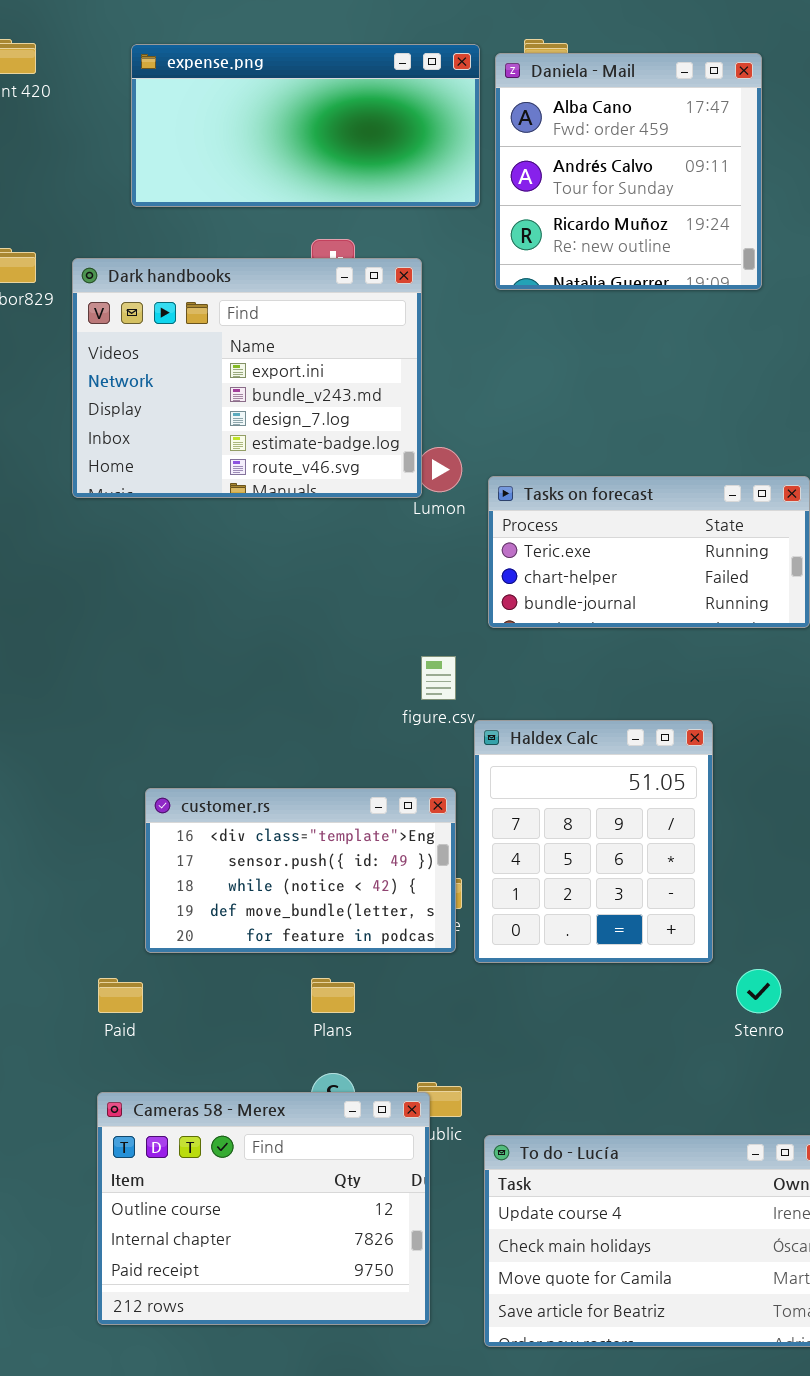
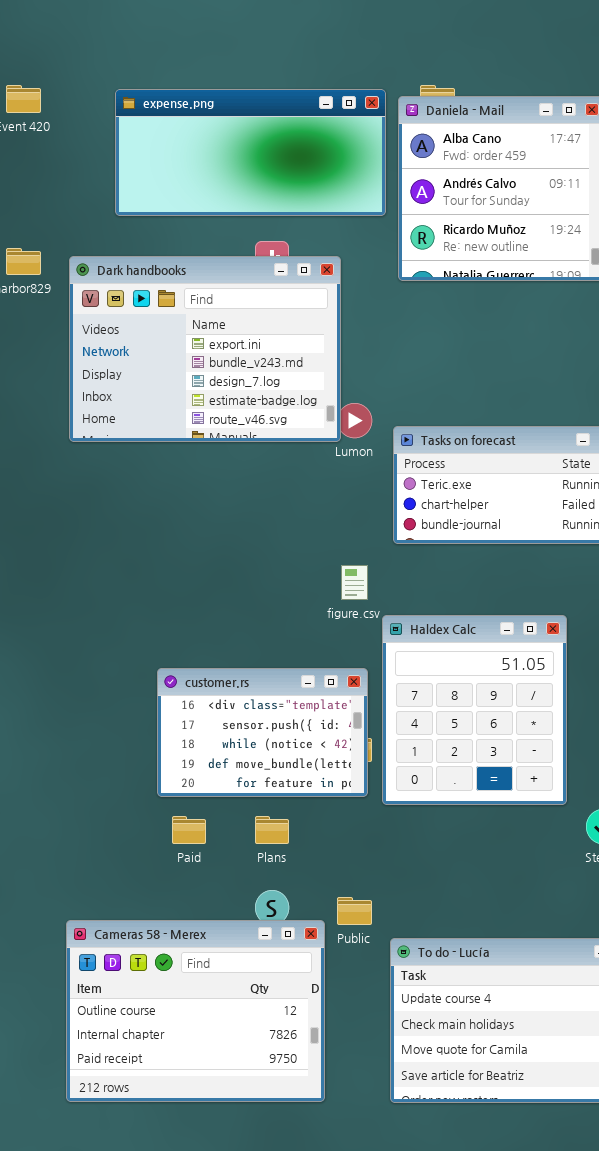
customer.rs: [145,788,456,953] -> [157,668,368,797], resized
Paid: [98,978,143,1013] -> [172,816,206,844], moved
Cameras 58 - Merex: [97,1092,430,1325] -> [66,920,325,1102], moved

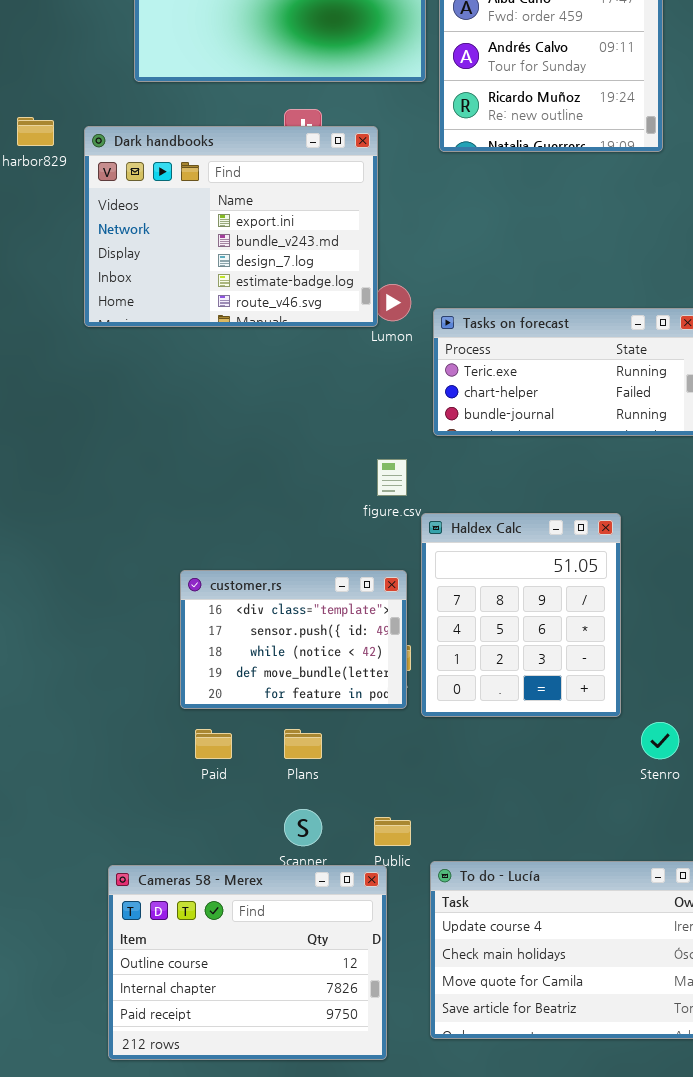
Cameras 58 - Merex: [66,920,325,1102] -> [108,865,387,1060], moved

